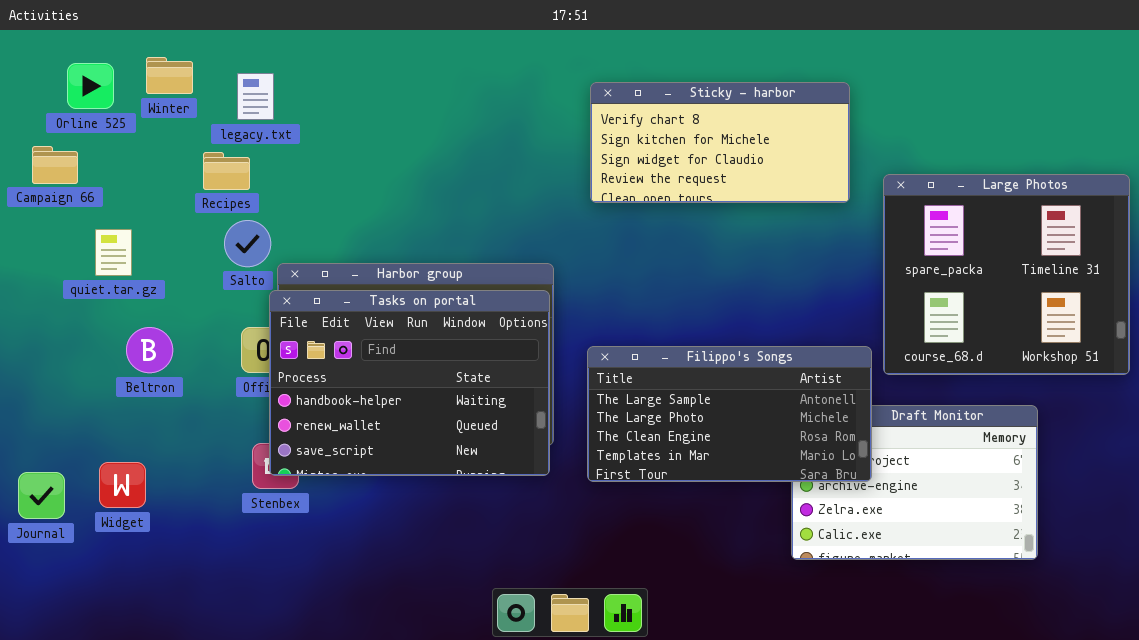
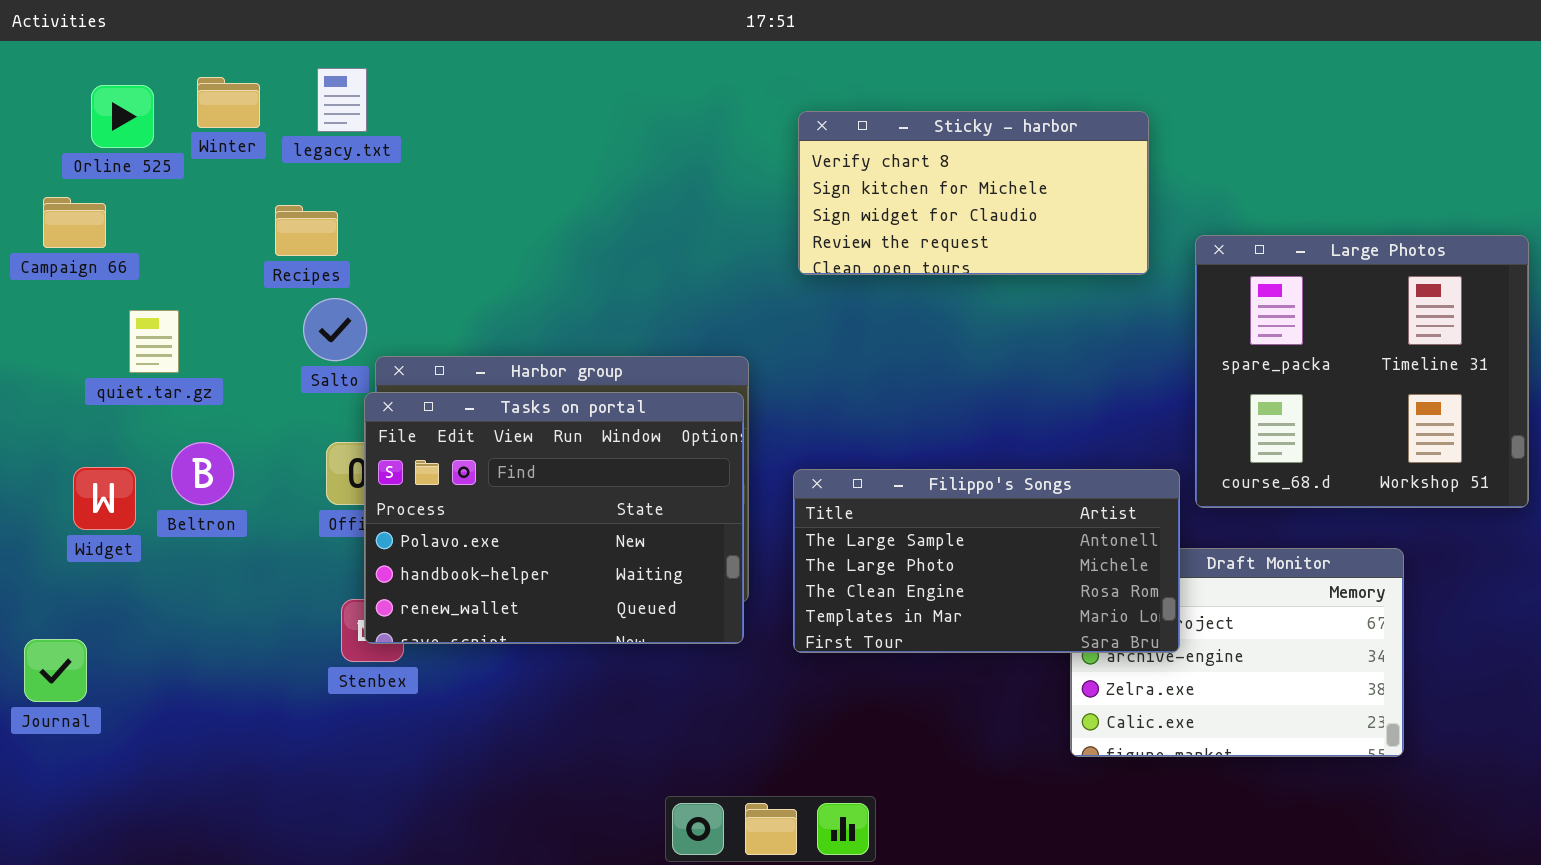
legacy.txt: [237,73,274,120] -> [317,68,367,132], moved
Tasks on portal: [269,290,550,476] -> [364,392,744,644], scrolled up 1 row
Widget: [99,462,146,508] -> [73,467,136,530], moved

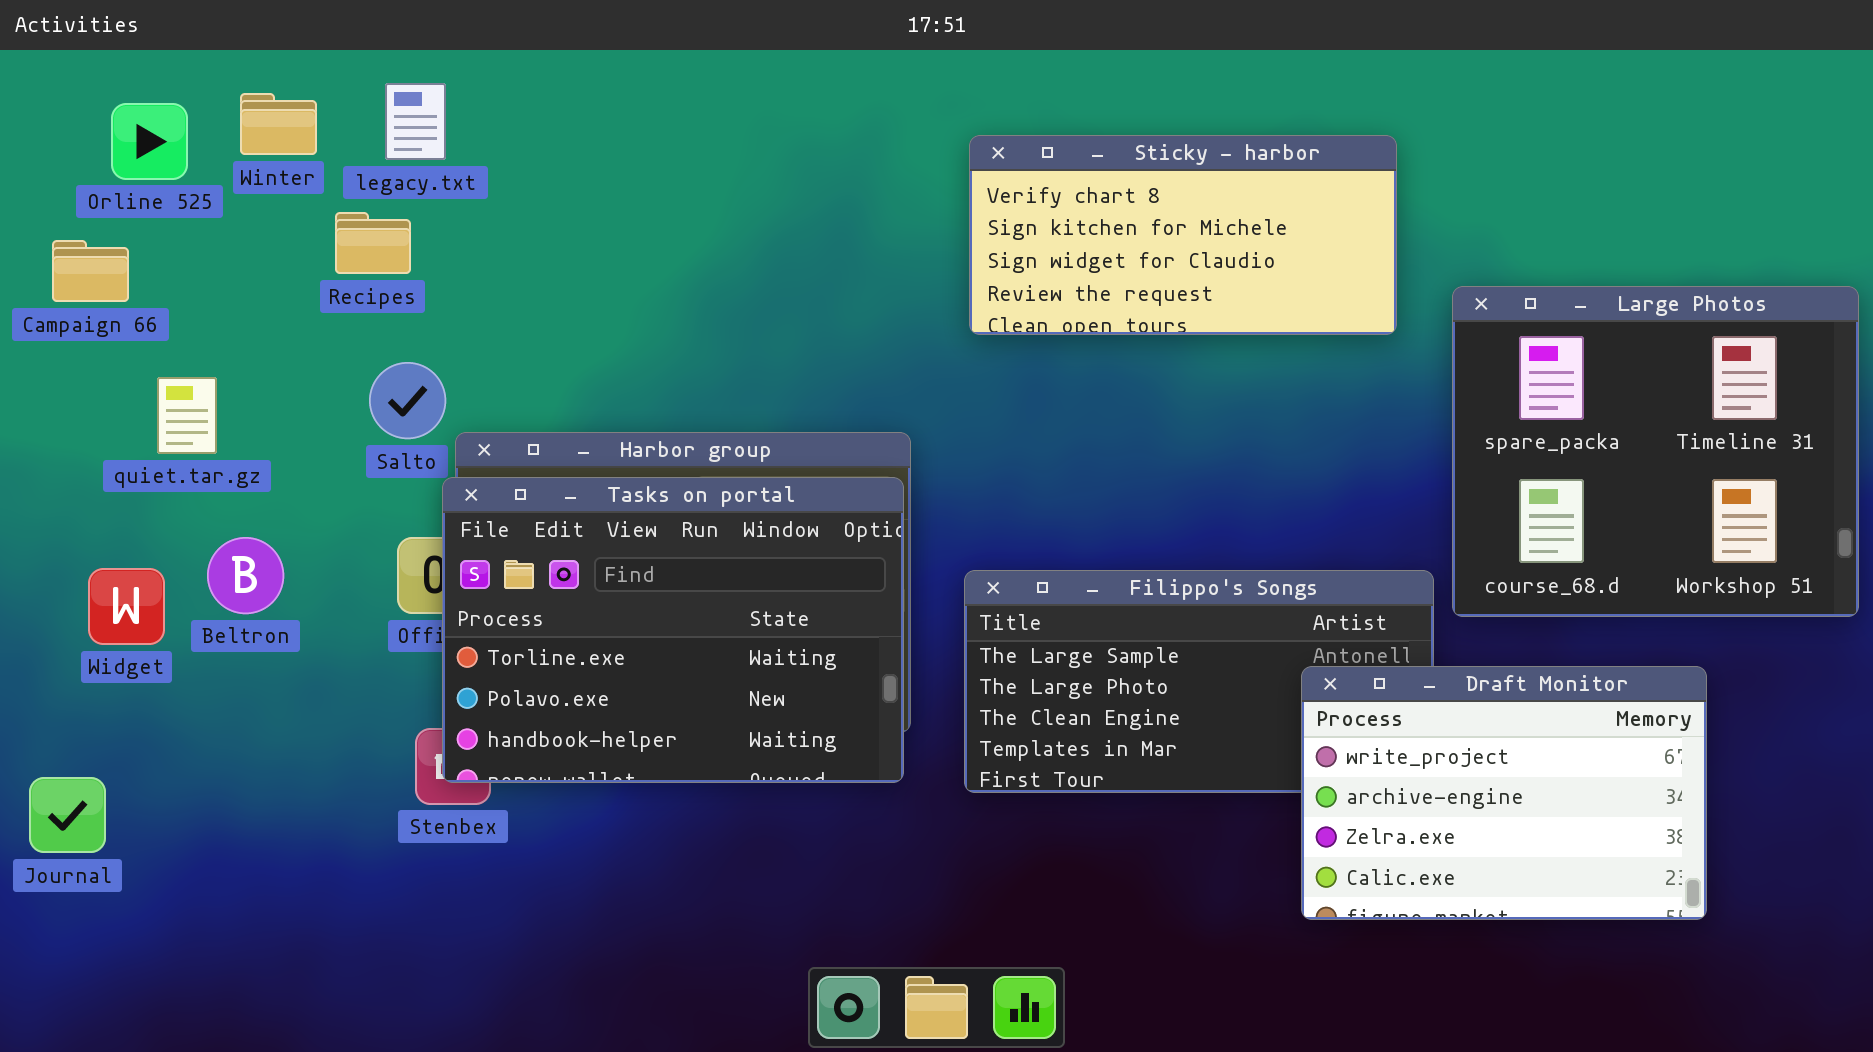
Recipes: [275,205,338,256] -> [335,212,411,274], moved
Tasks on portal: [364,392,744,644] -> [442,477,904,783], scrolled up 1 row
Draft Monitor: [1070,548,1404,757] -> [1301,666,1707,920], raised

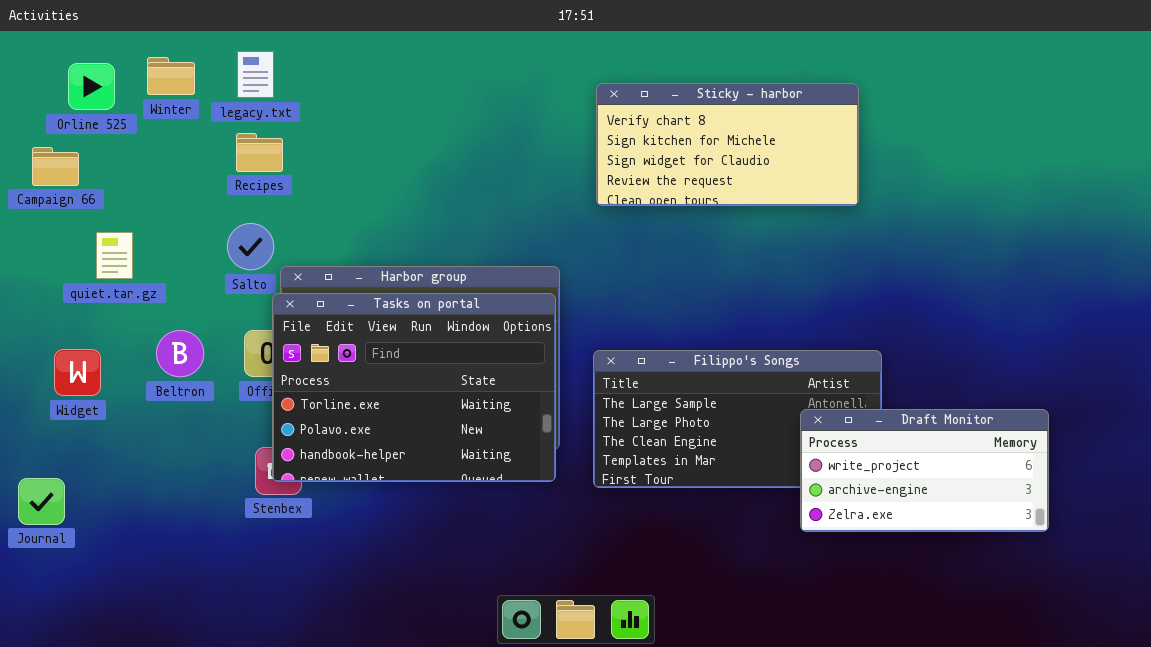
Recipes: [335,212,411,274] -> [236,133,283,172], moved
Large Photos: [1452,286,1859,617] -> none, closed
Beltron: [207,537,284,614] -> [156,330,204,377], moved
Draft Monitor: [1301,666,1707,920] -> [800,409,1049,532], resized

